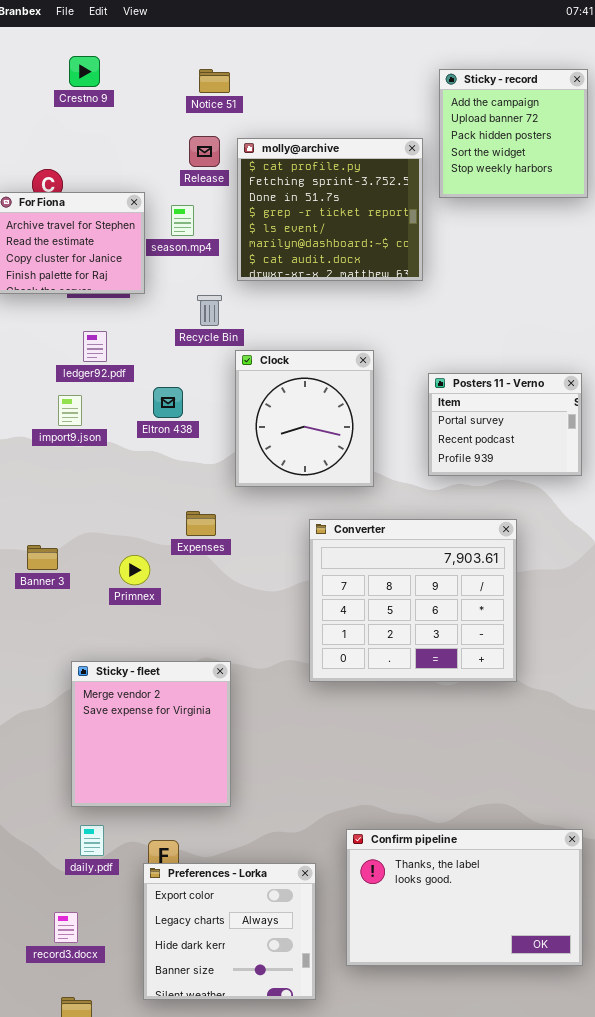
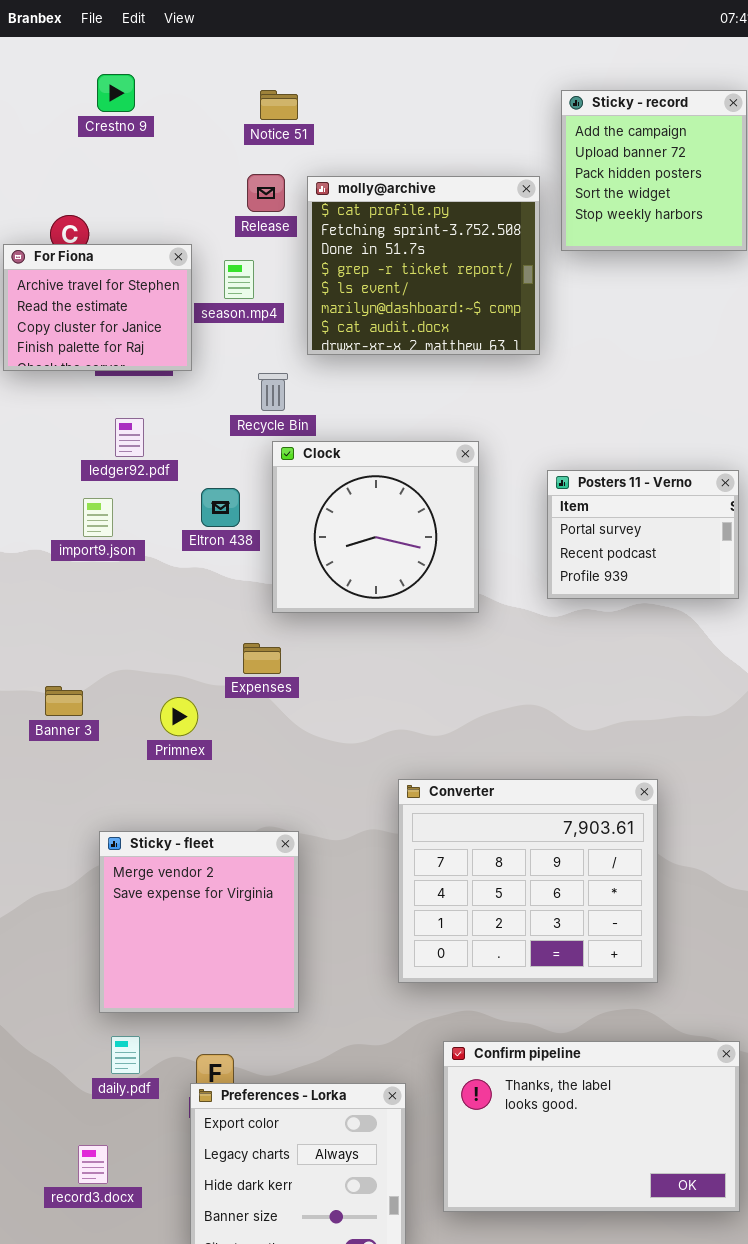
Clock: [235,350,374,487] -> [272,441,479,613], resized
Converter: [309,519,517,682] -> [398,779,658,983], moved

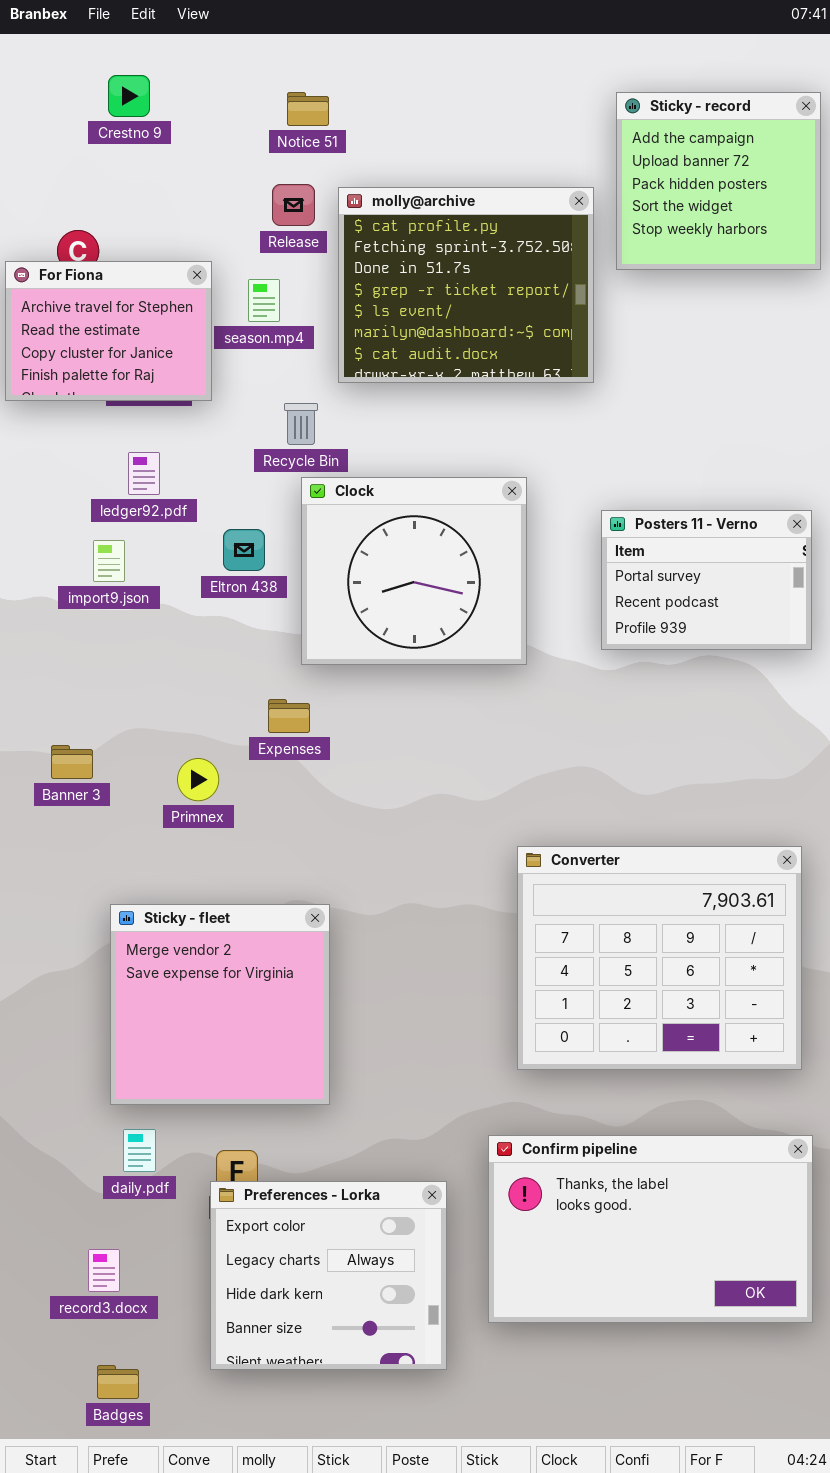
Converter: [398,779,658,983] -> [517,846,802,1070], moved

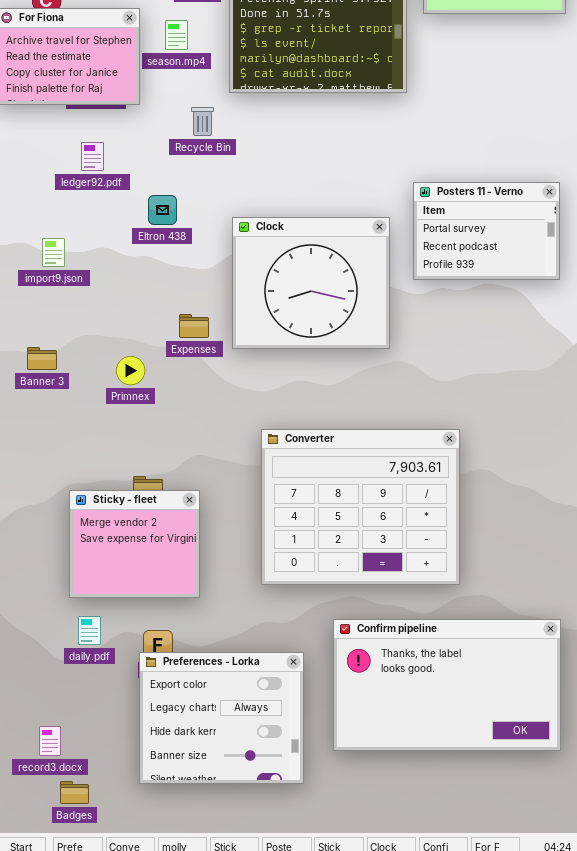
Clock: [301,477,527,665] -> [232,217,390,349], moved
import9.json: [93,540,125,582] -> [42,238,65,267], moved
Converter: [517,846,802,1070] -> [261,429,460,585], moved
Sticky - fleet: [110,904,330,1105] -> [69,490,200,598], resized
record3.docx: [88,1249,120,1292] -> [39,726,61,756], moved

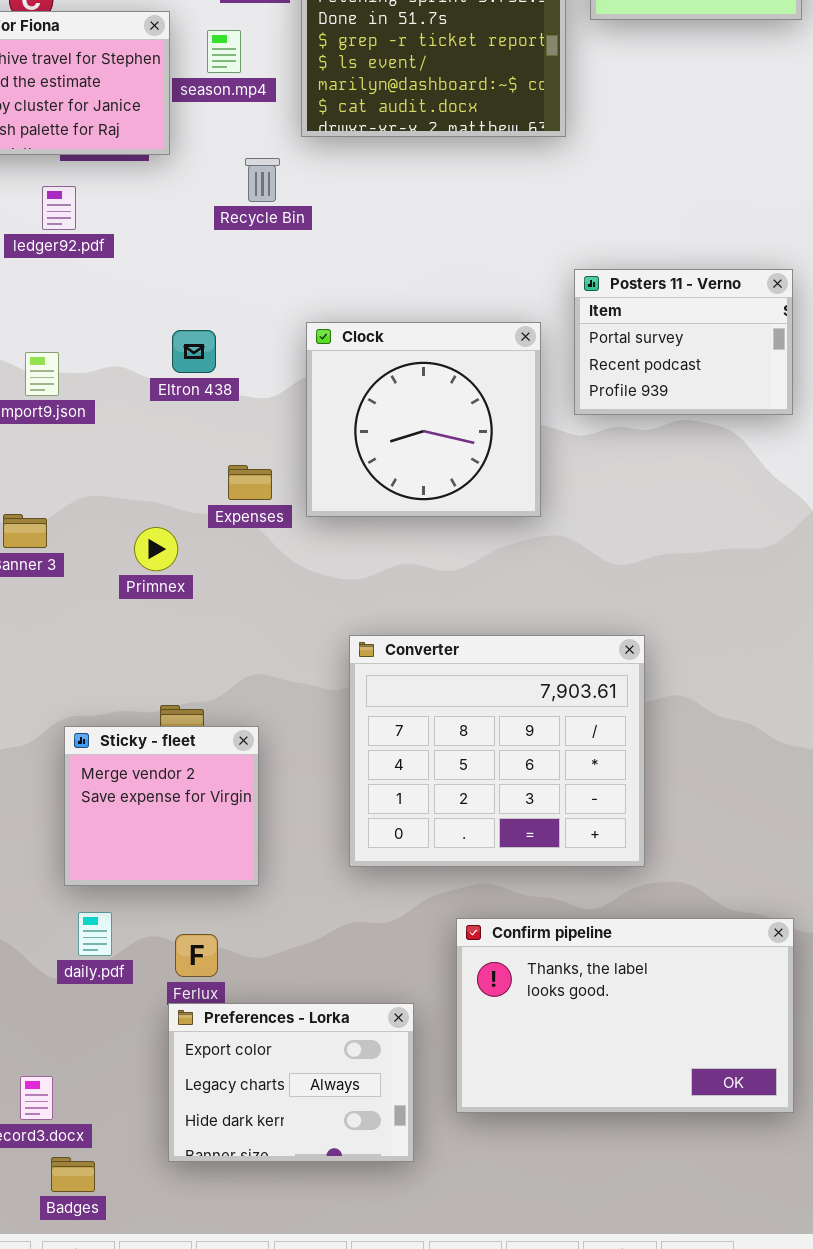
ledger92.pdf: [81,142,104,171] -> [42,186,76,230], moved
Eltron 438: [148,195,177,225] -> [172,330,216,373], moved
Preferences - Lorka: [139,652,304,784] -> [168,1003,414,1162], resized

